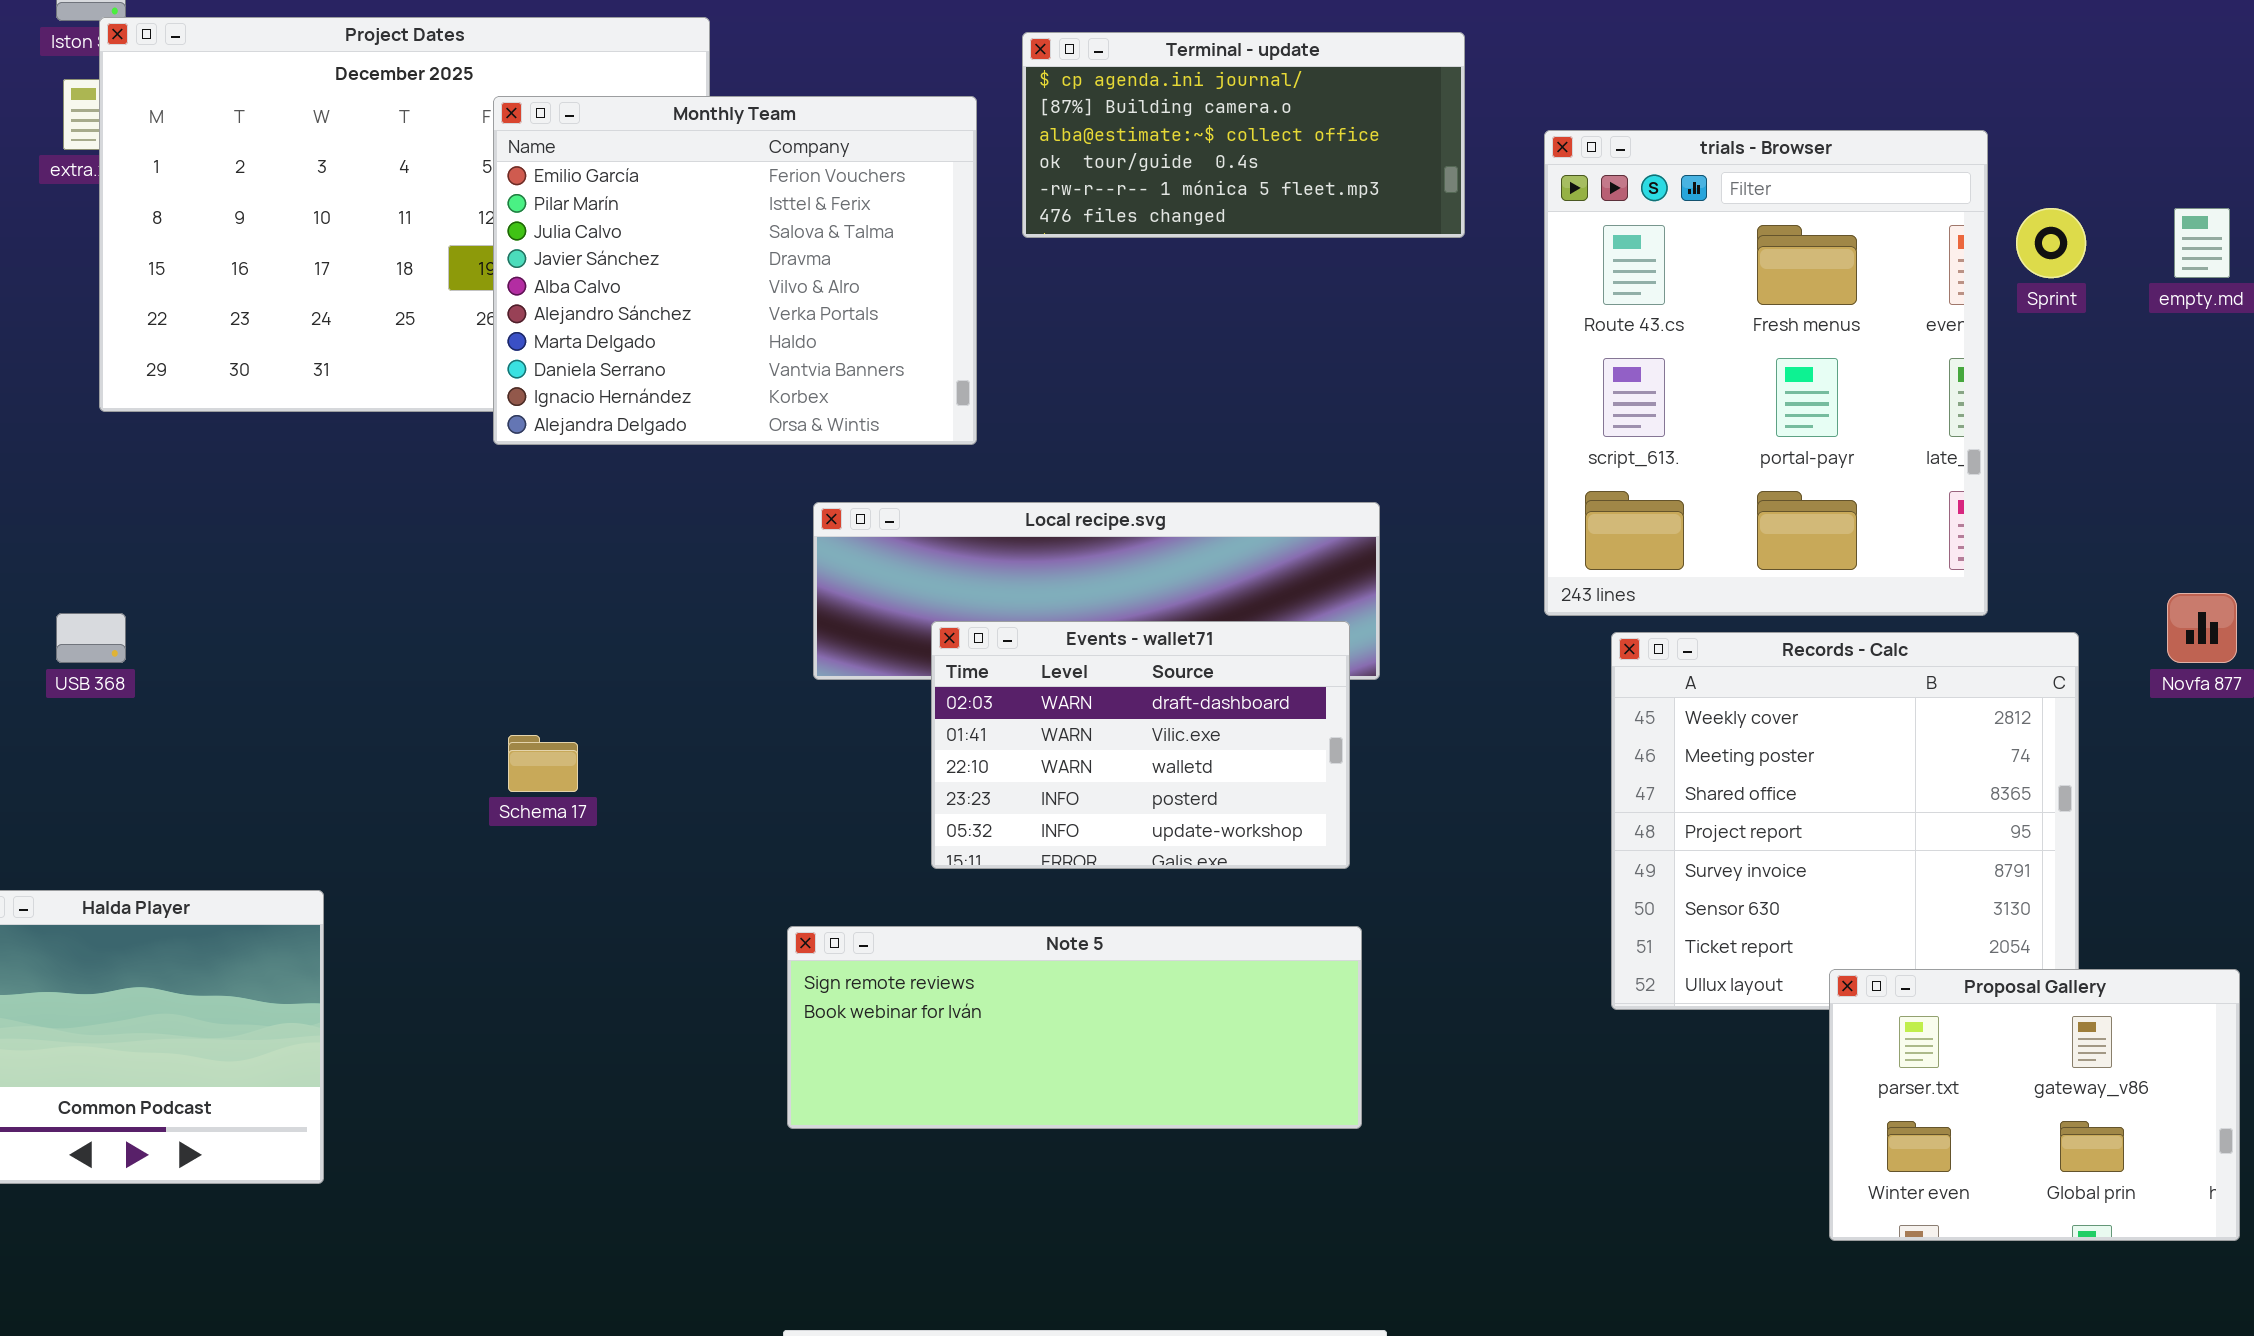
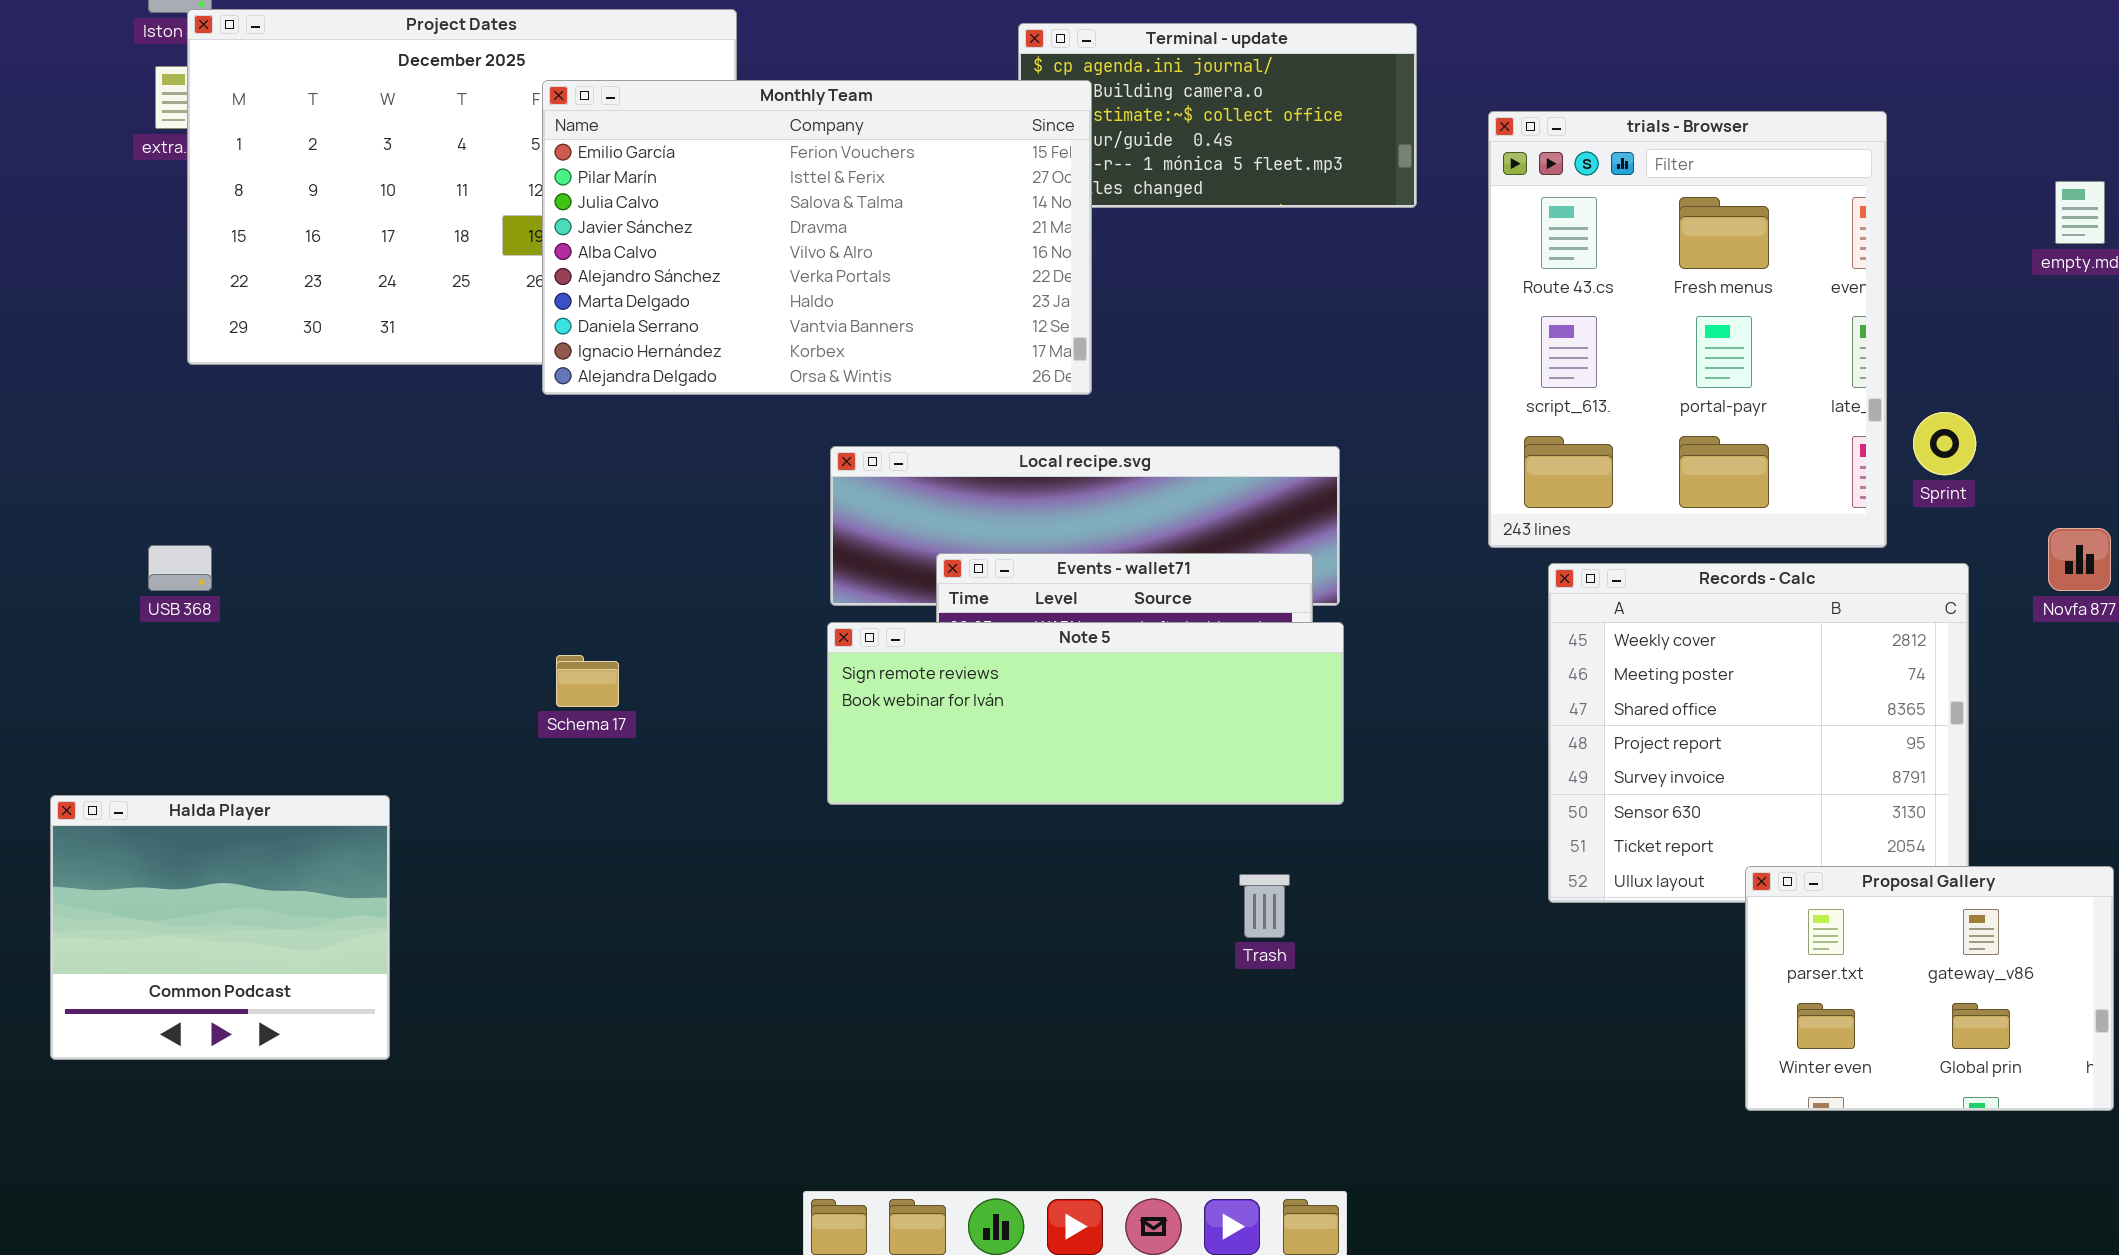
Monthly Team: [493,96,977,445] -> [542,80,1092,395], resized
Sprint: [2016,208,2086,278] -> [1913,412,1976,475], moved
Note 5: [787,926,1362,1129] -> [827,622,1344,805], moved

